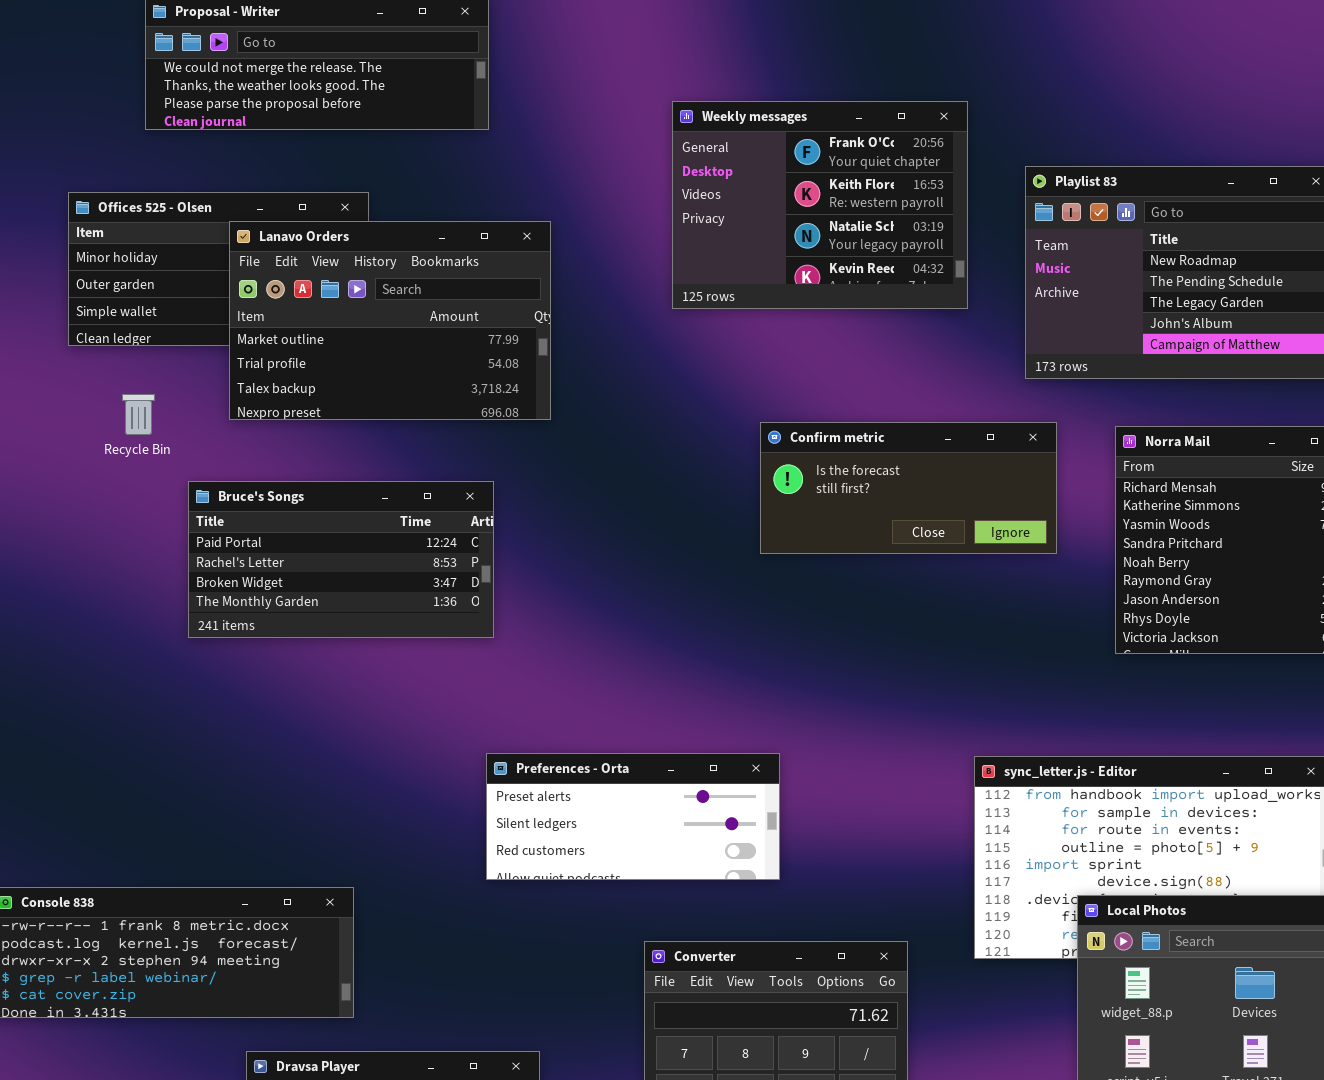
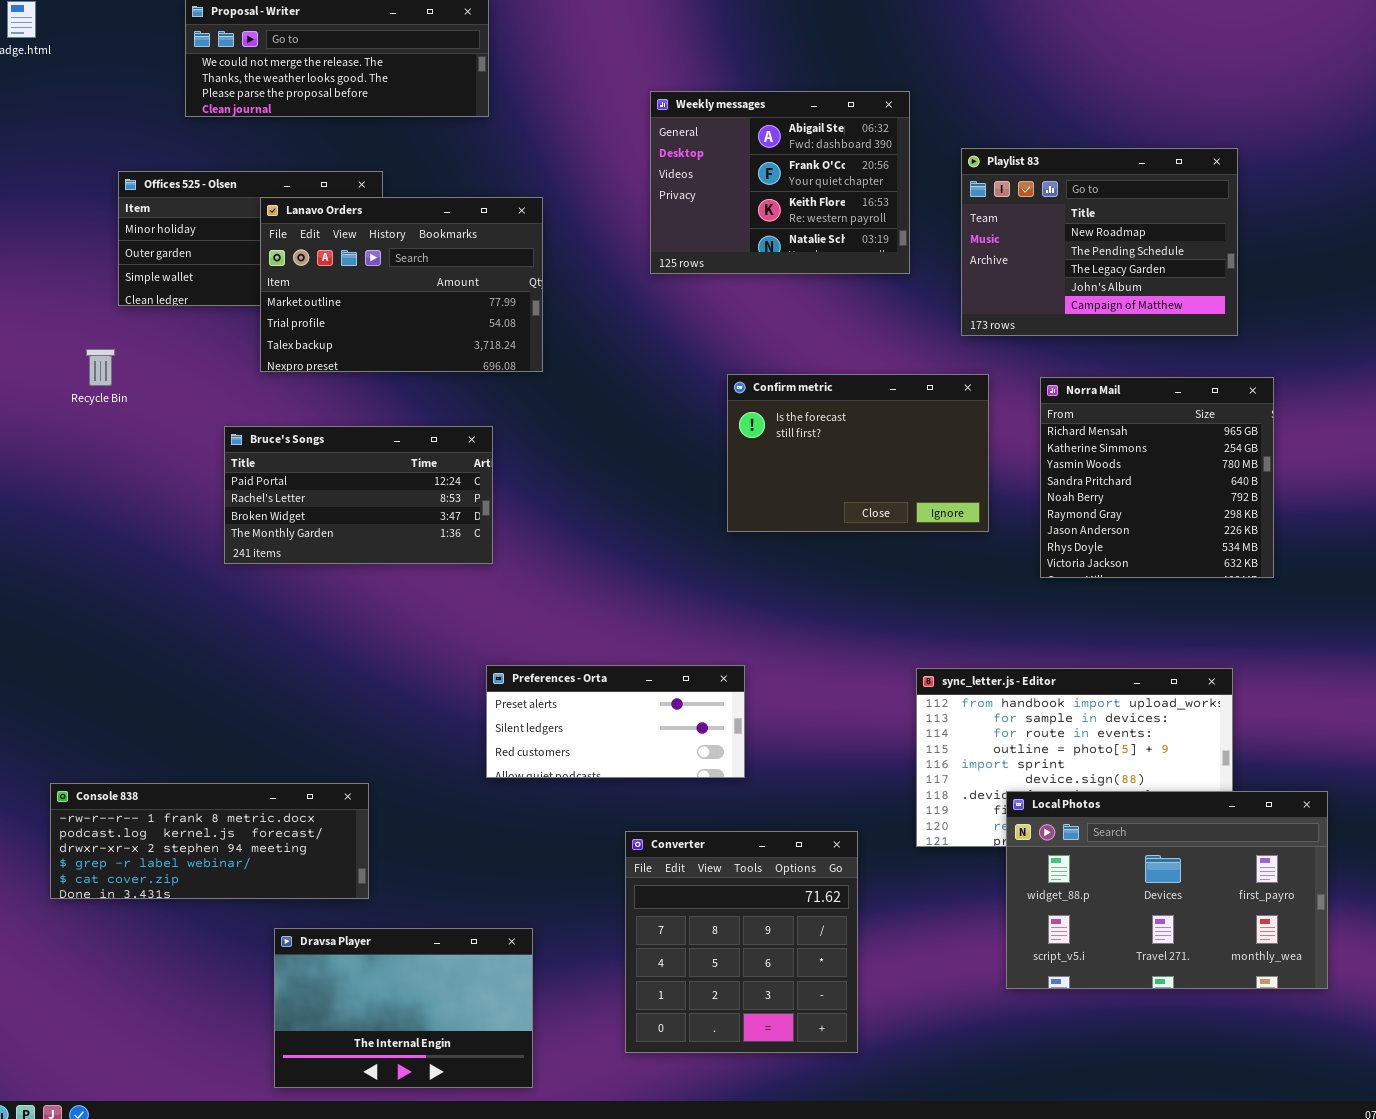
Weekly messages: [672,101,968,309] -> [650,91,910,274], scrolled up 1 row
Recycle Bin: [122,394,155,435] -> [86,349,115,386], moved
Confirm metric: [760,422,1057,554] -> [727,374,989,532], resized

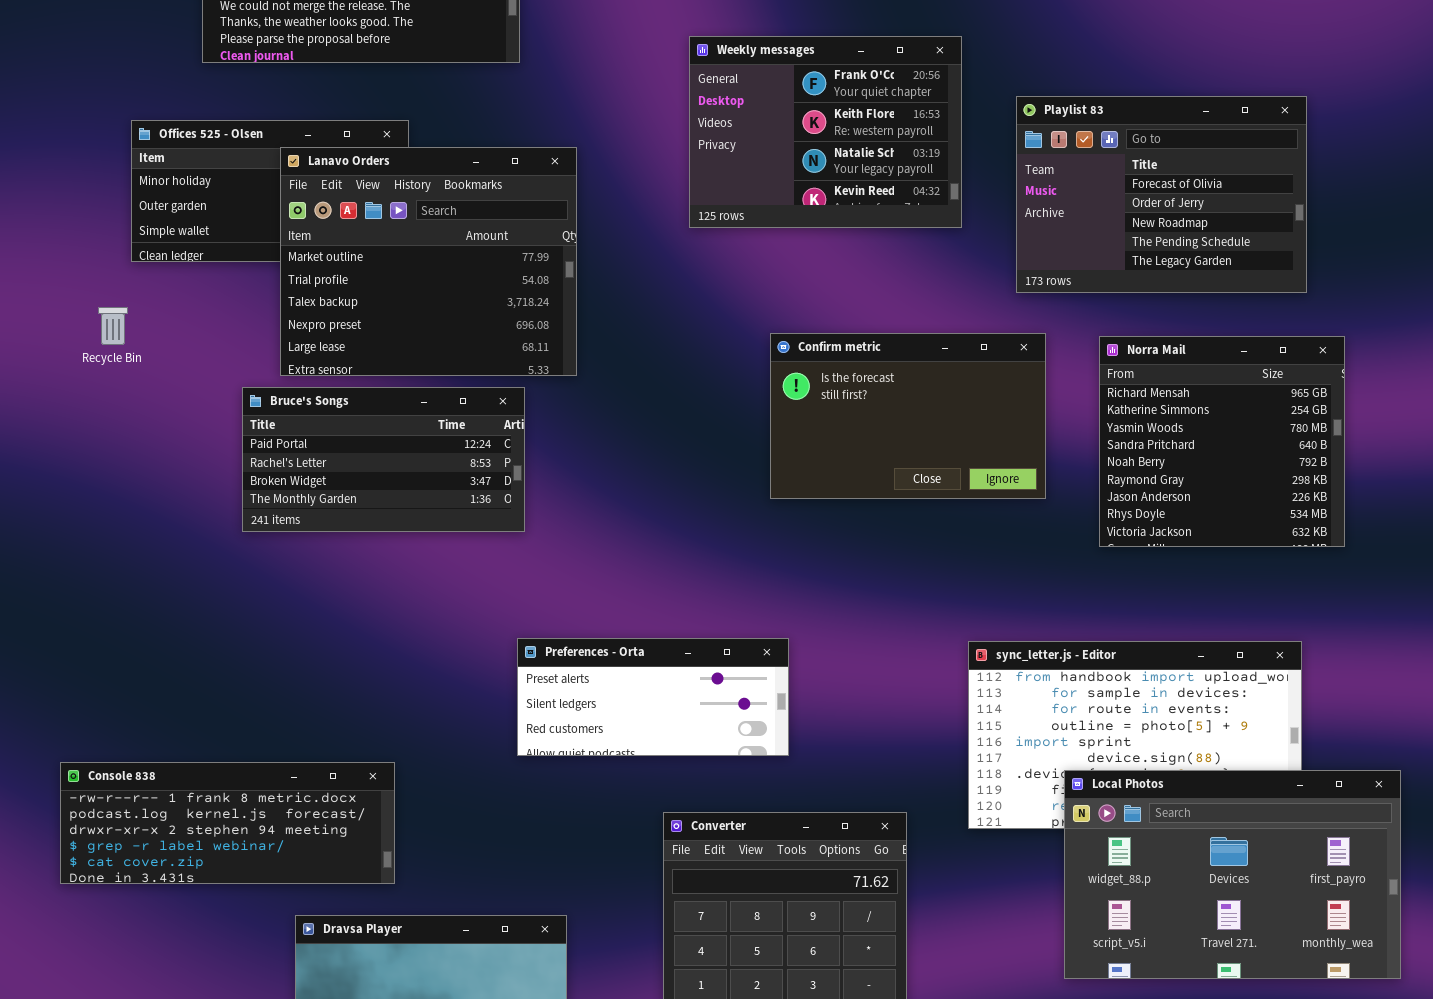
Weekly messages: [650,91,910,274] -> [689,36,962,228], scrolled down 1 row
Playlist 83: [961,148,1238,336] -> [1016,96,1307,293], scrolled up 2 rows
Lanavo Orders: [260,197,543,372] -> [280,147,577,376], resized

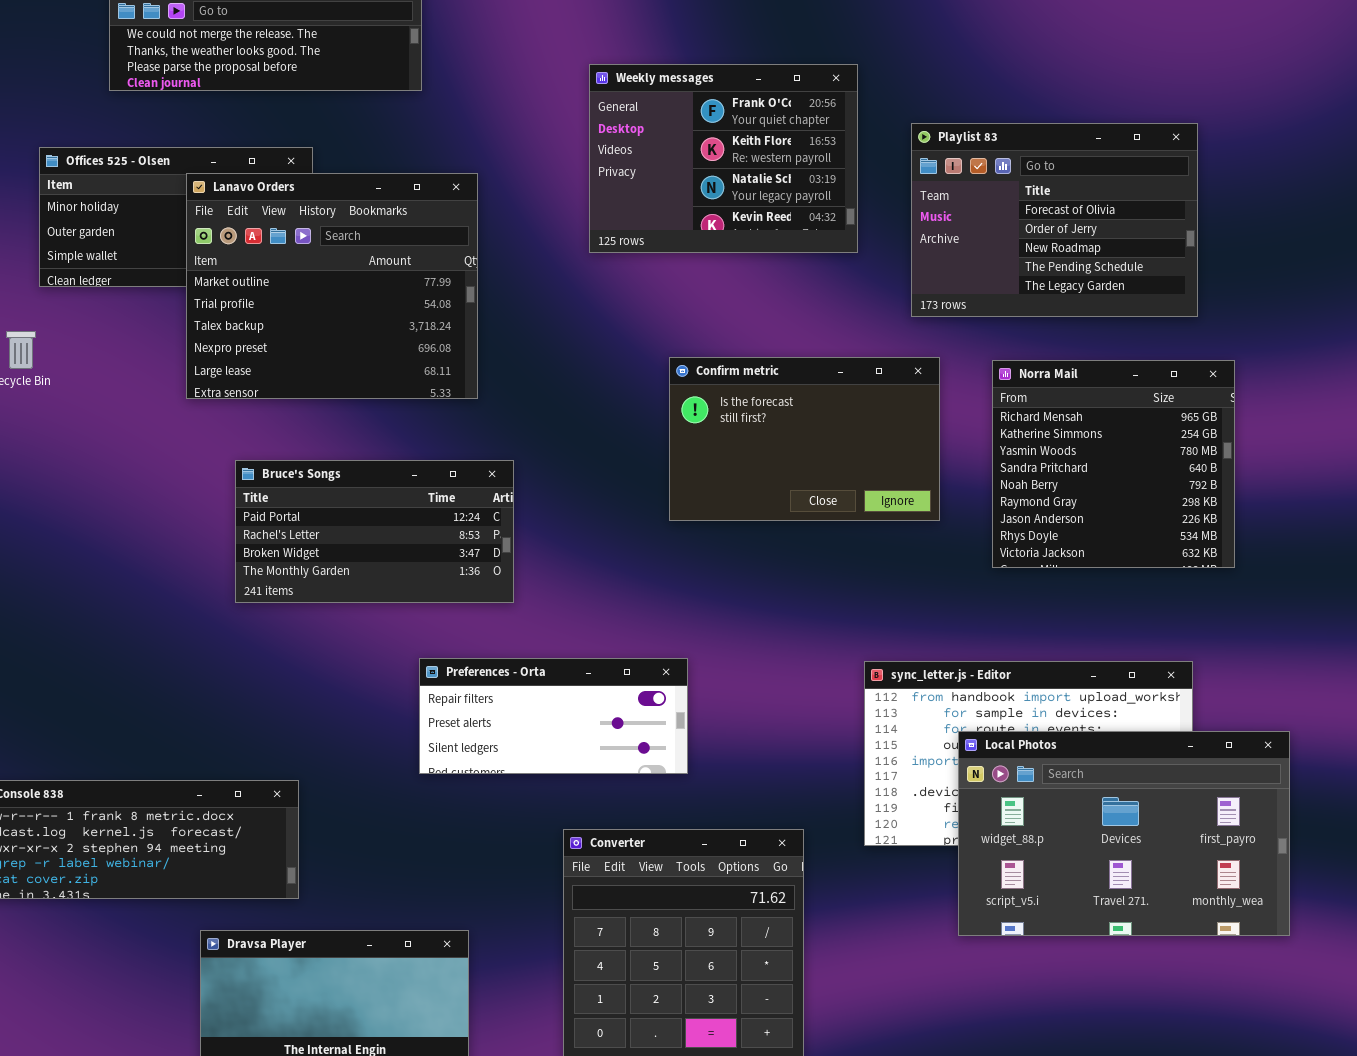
Bruce's Songs: [242,387,525,532] -> [235,460,514,603], moved
Preferences - Orta: [517,638,789,756] -> [419,658,688,774], scrolled up 1 row
Local Photos: [1064,770,1401,979] -> [958,731,1290,936], moved

